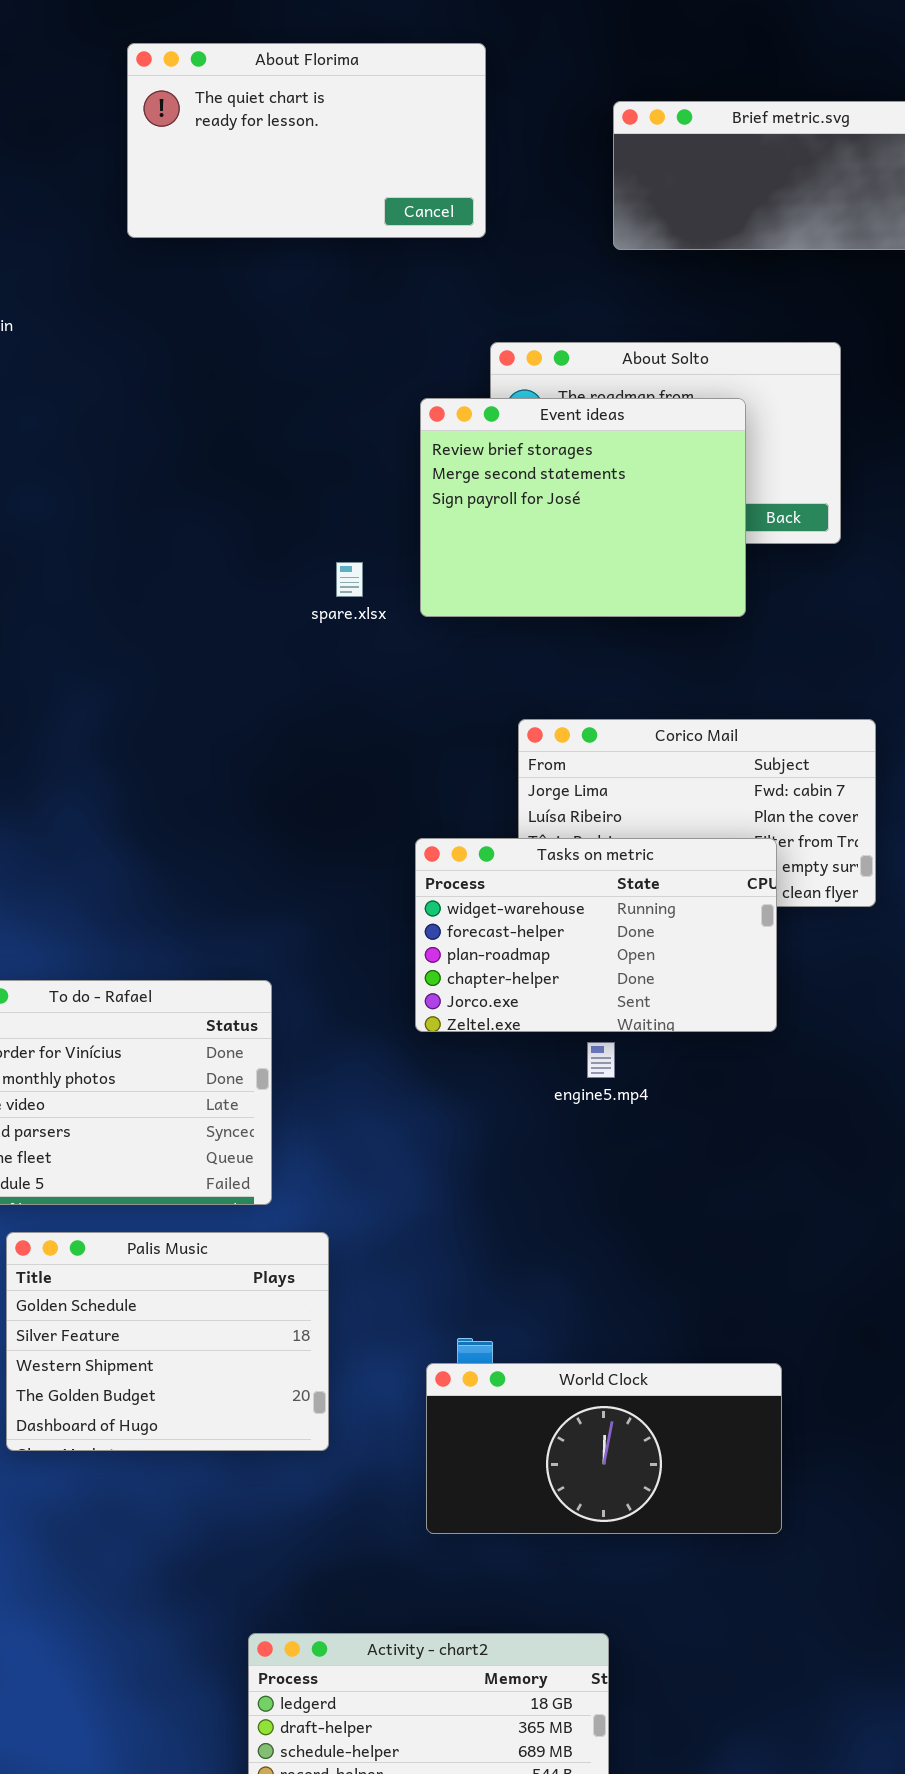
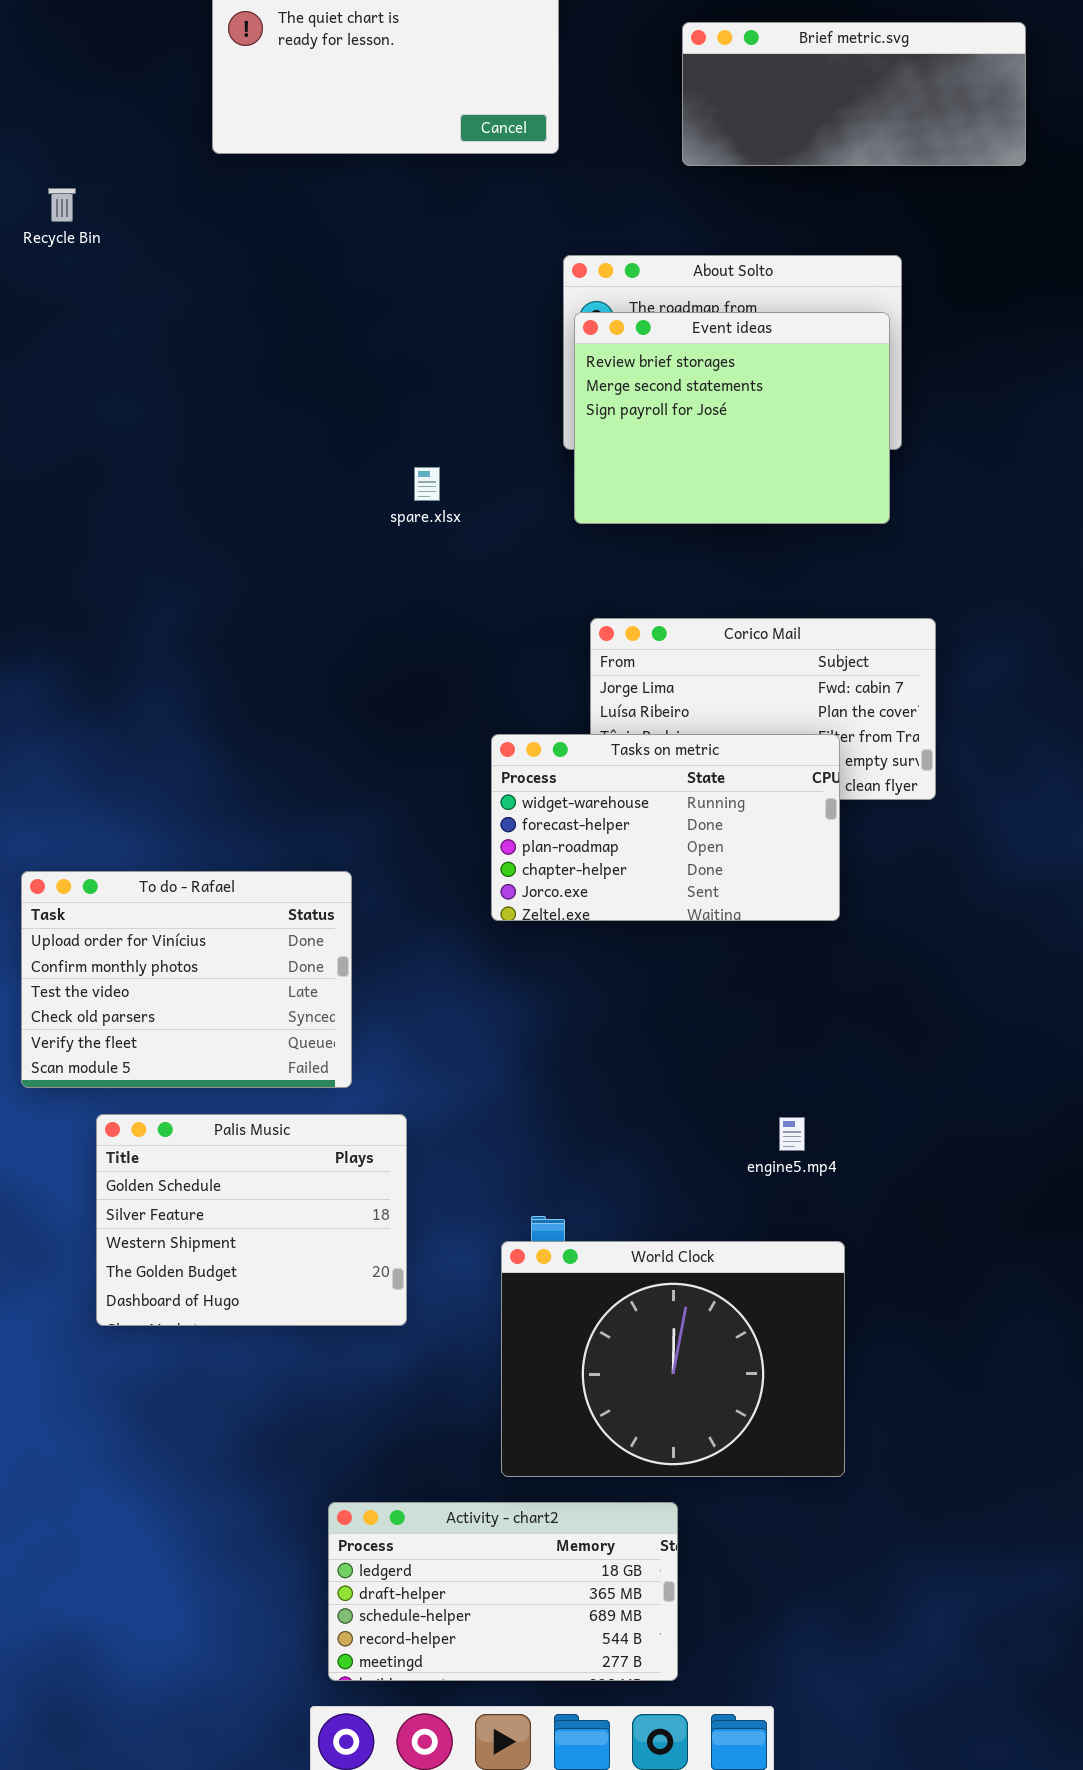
Event ideas: [420,398,746,617] -> [574,312,890,524], moved
engine5.mp4: [587,1042,615,1078] -> [779,1117,805,1151], moved
World Clock: [426,1363,782,1534] -> [501,1241,845,1477], resized

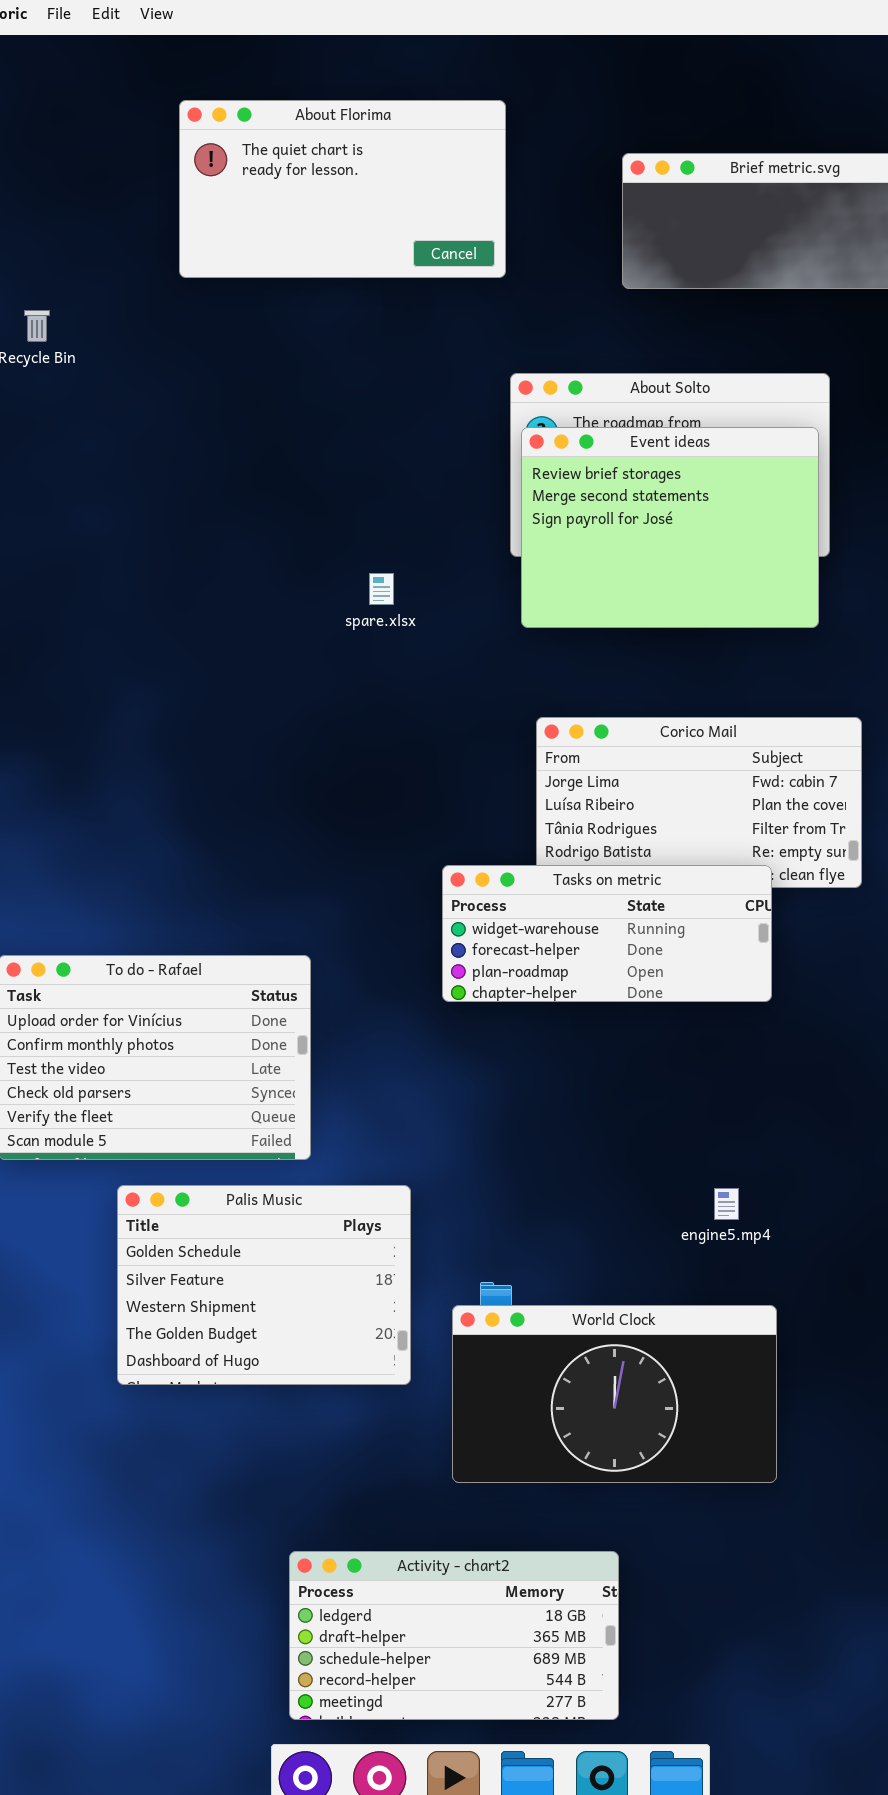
Tasks on metric: [491,734,840,921] -> [442,865,772,1002], resized
Palis Music: [96,1114,407,1326] -> [117,1185,411,1385], moved
World Clock: [501,1241,845,1477] -> [452,1305,777,1483], resized

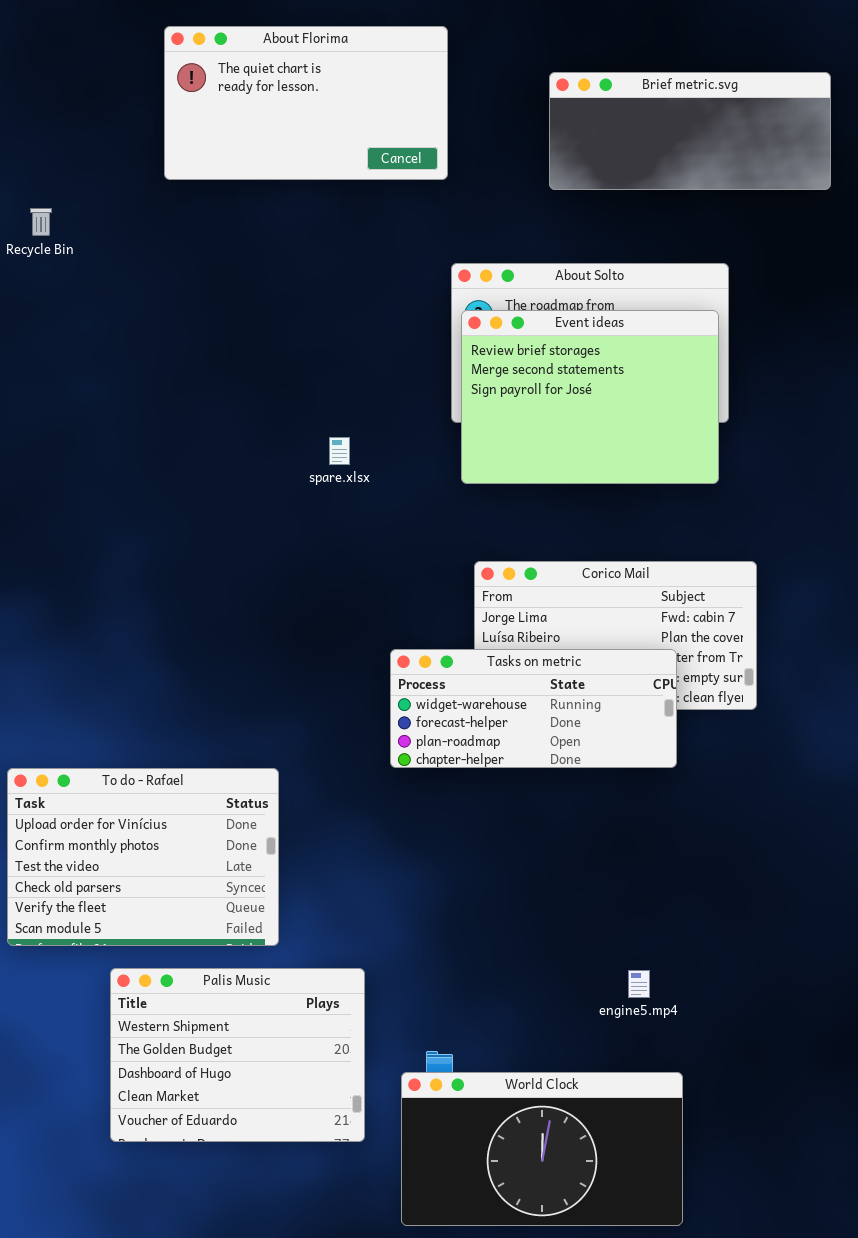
Tasks on metric: [442,865,772,1002] -> [390,649,677,768], moved
Palis Music: [117,1185,411,1385] -> [110,968,365,1142], scrolled down 2 rows

